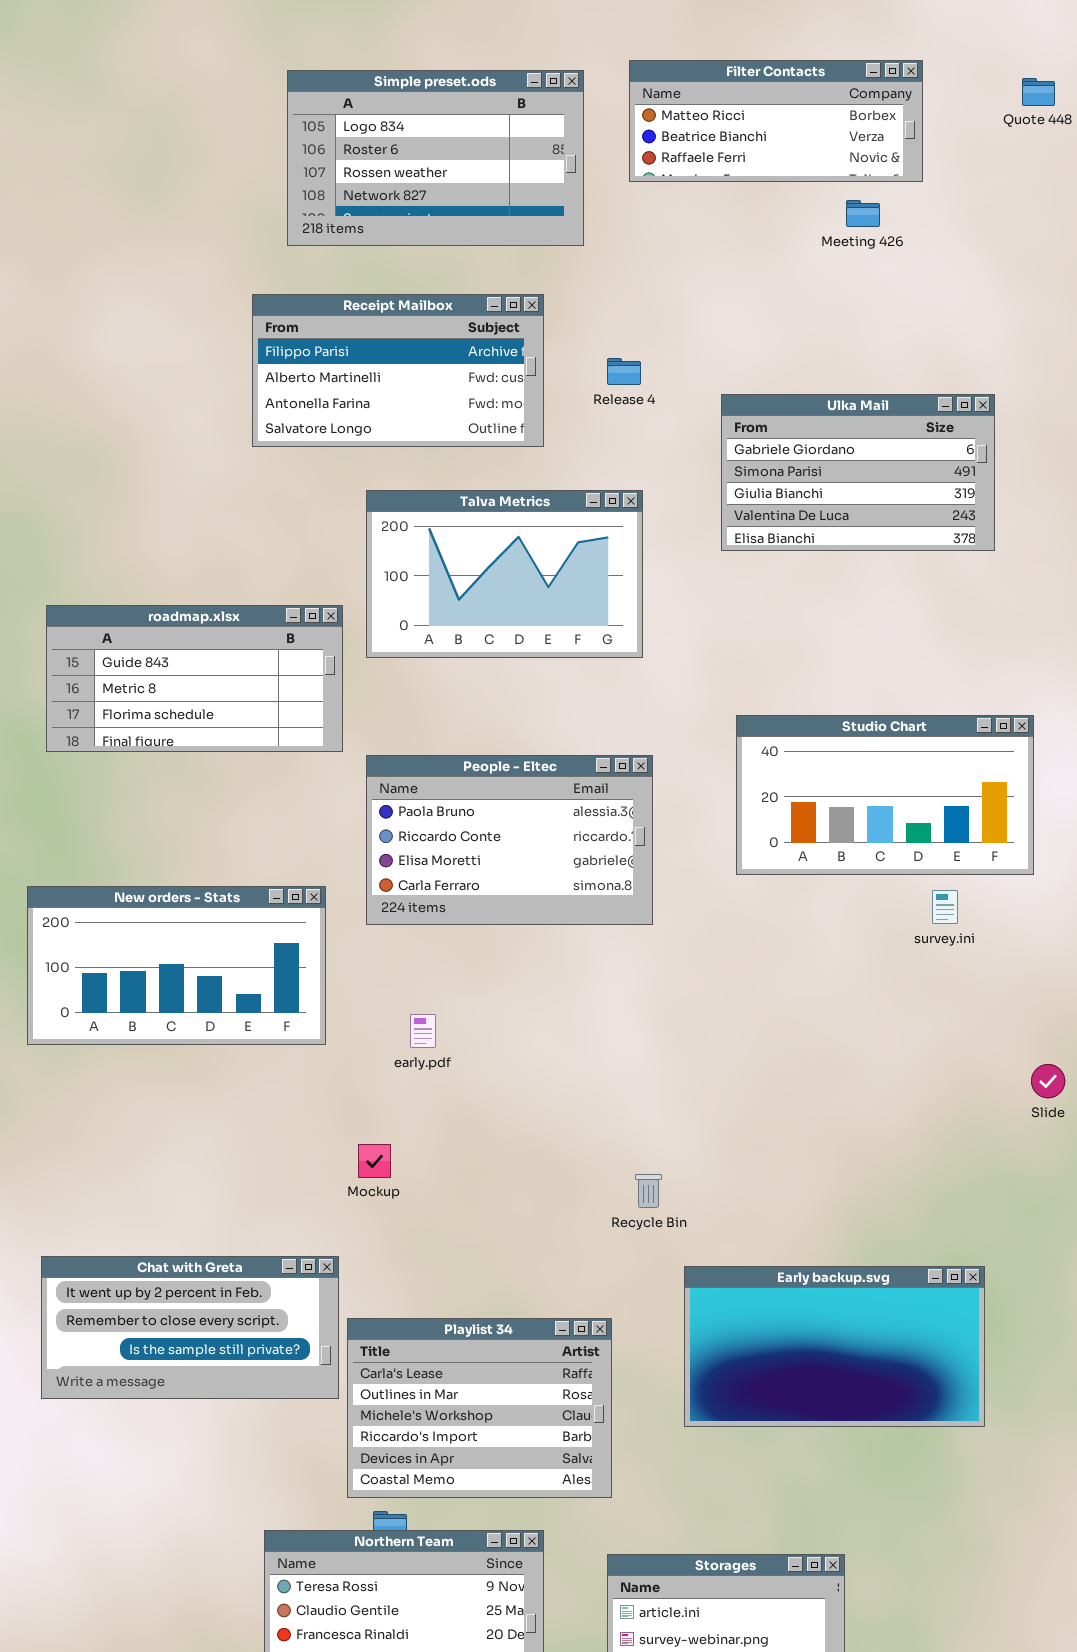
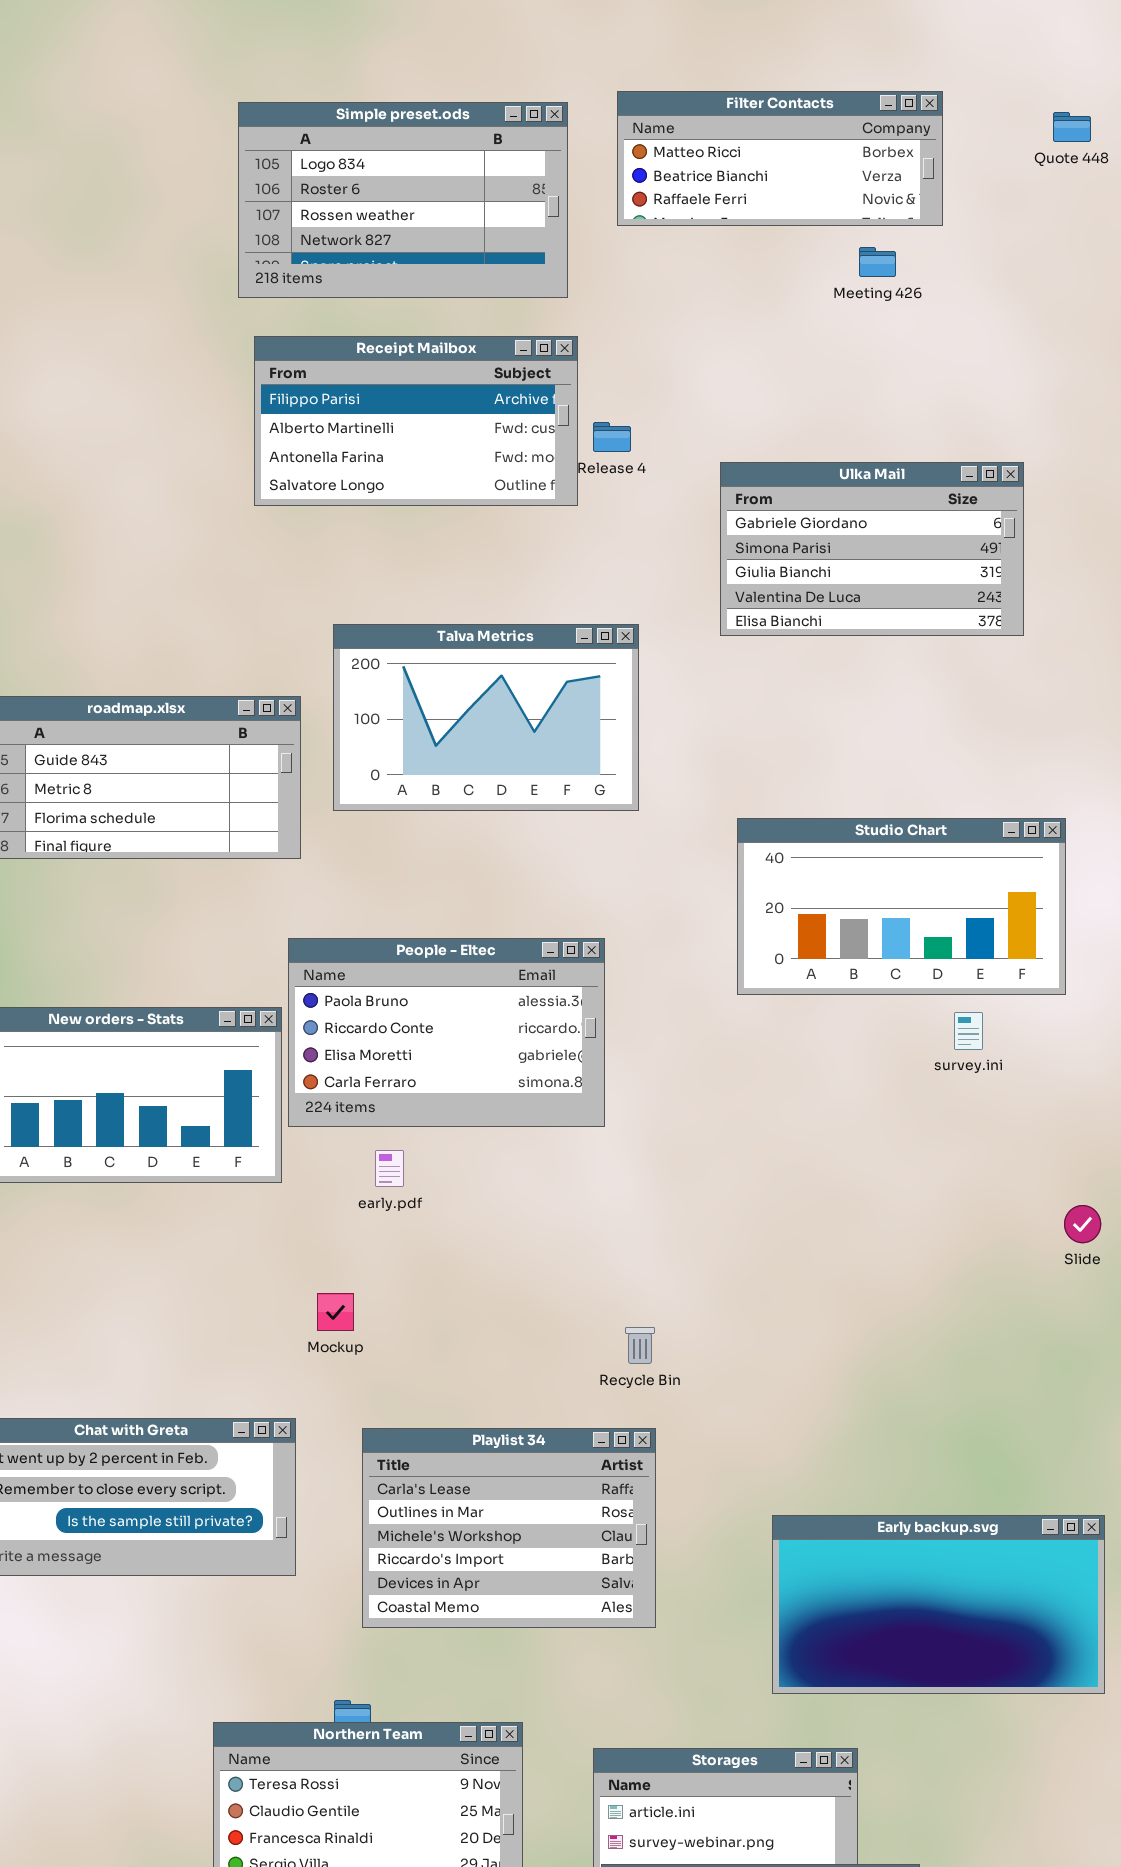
Receipt Mailbox: [252,294,544,447] -> [254,336,578,506], moved
Talva Metrics: [366,490,643,658] -> [333,624,639,811], moved
People - Eltec: [366,755,653,925] -> [288,938,605,1127], moved
Early backup.svg: [684,1266,985,1427] -> [772,1515,1105,1694], moved
Playlist 34: [347,1318,612,1498] -> [362,1428,656,1628], moved

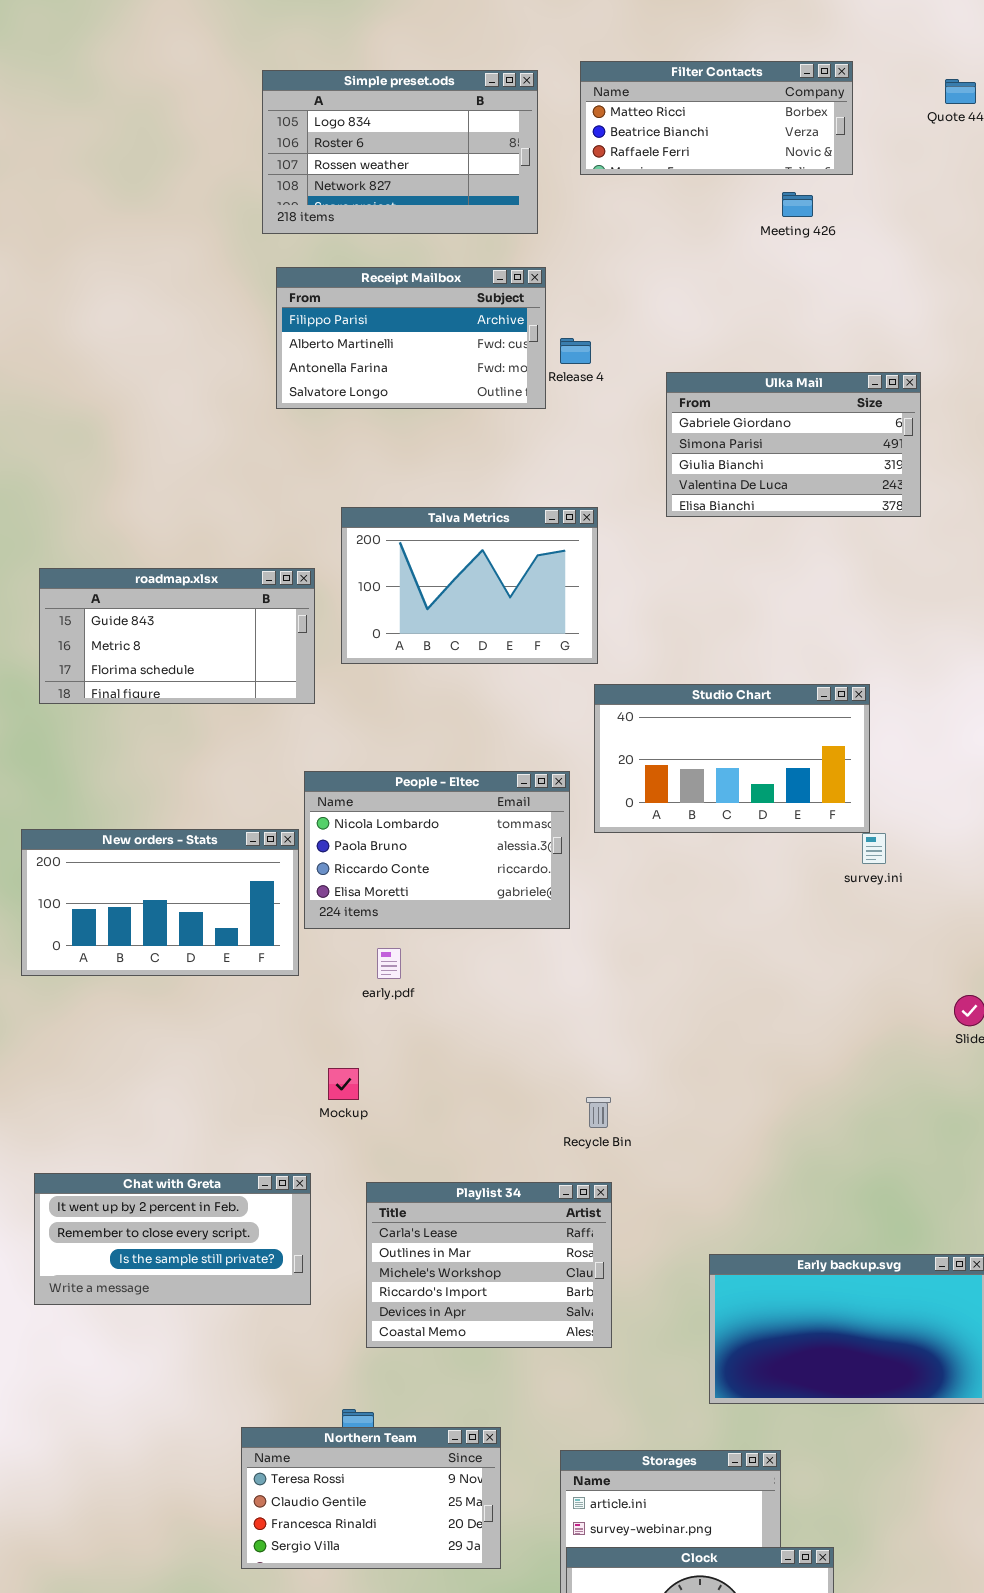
Studio Chart: [737,818,1066,995] -> [594,684,870,833], moved
People - Eltec: [288,938,605,1127] -> [304,771,570,929], scrolled up 1 row

